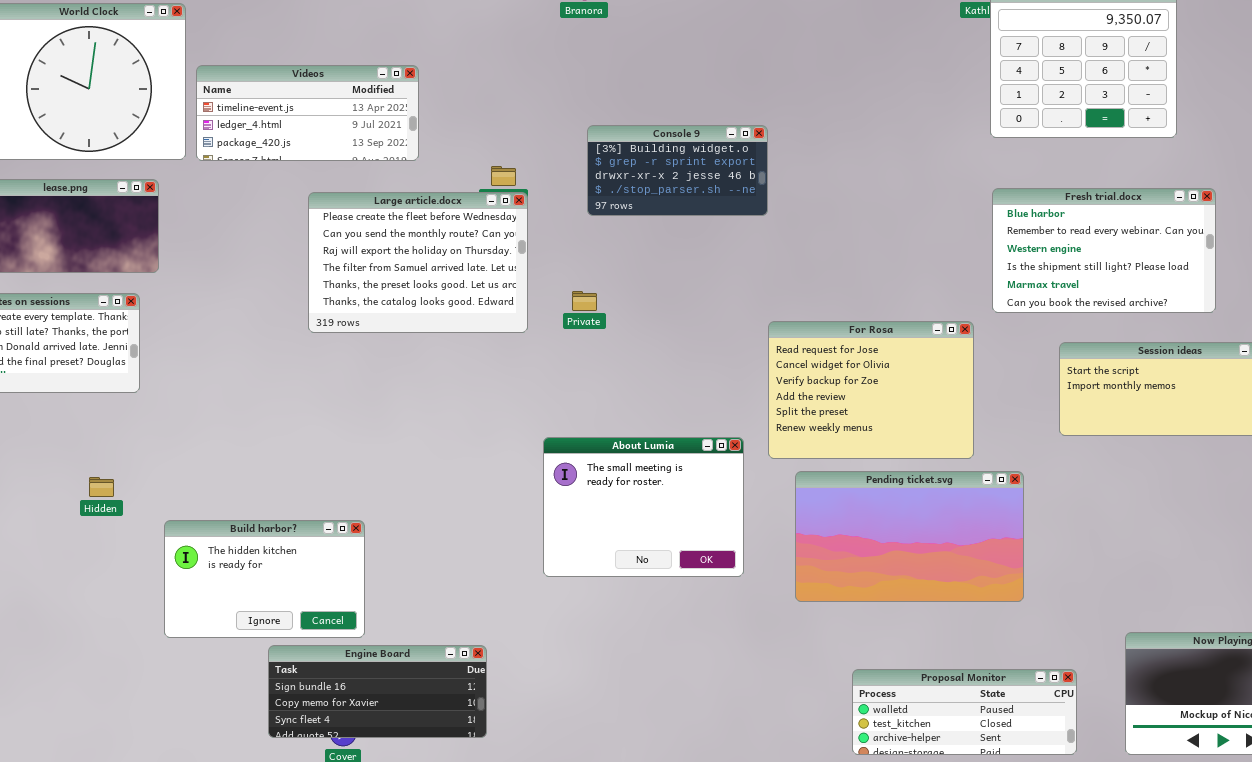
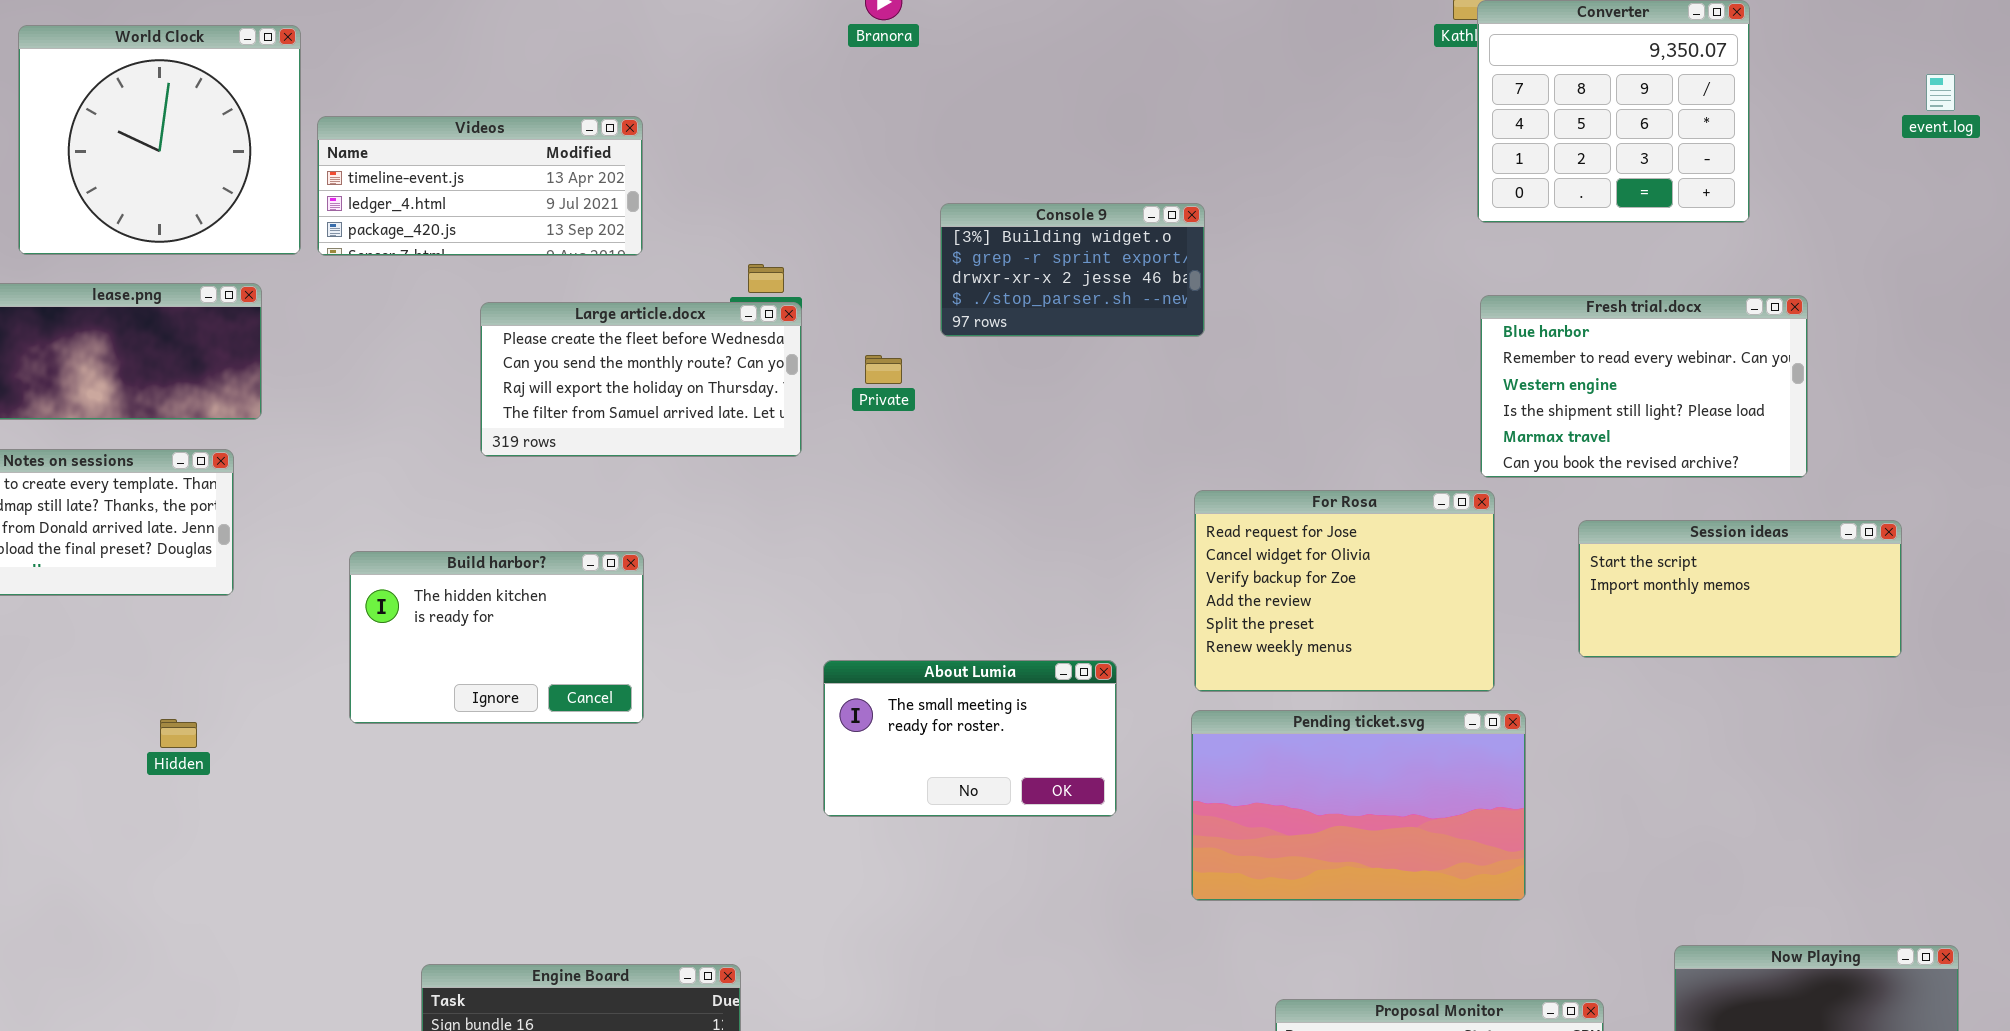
Console 9: [587,125,768,216] -> [940,203,1205,337], moved
Large article.docx: [308,192,528,333] -> [480,302,802,457], resized
Private: [572,291,597,311] -> [865,355,902,384], moved
For Rosa: [768,321,974,459] -> [1194,490,1495,692], moved
About Lumia: [543,437,744,577] -> [823,660,1117,817], resized
Build harbor?: [164,520,365,638] -> [349,551,644,724], moved

